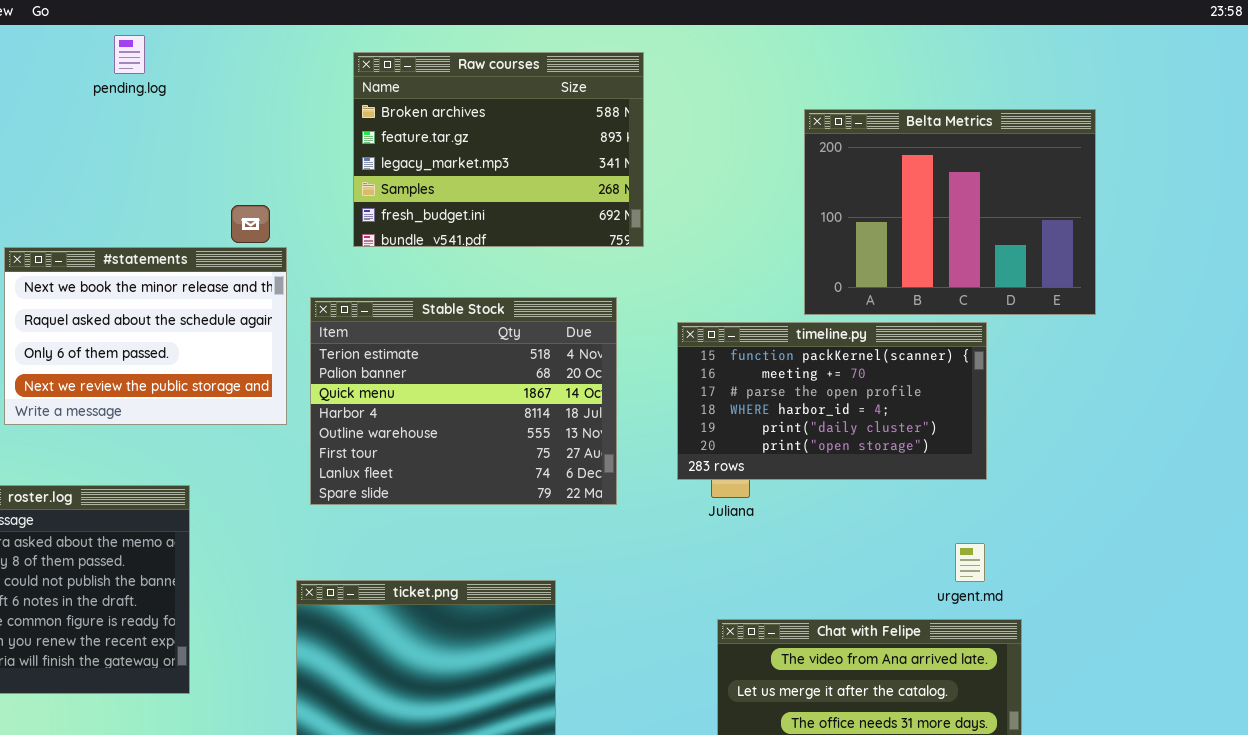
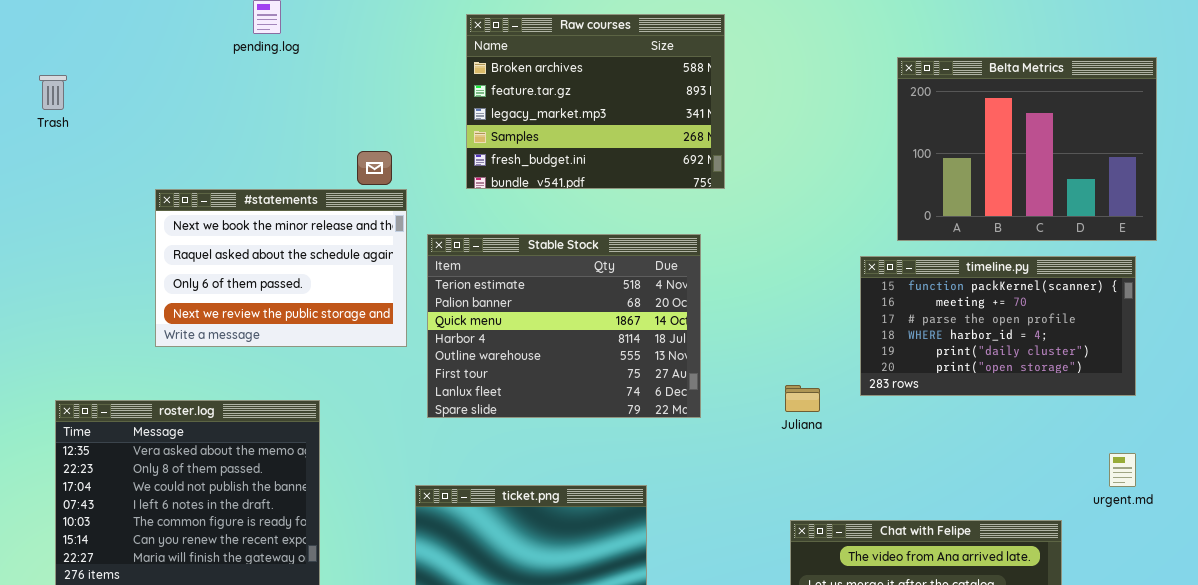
Belta Metrics: [804,109,1096,315] -> [897,57,1157,241], moved
timeline.py: [677,322,987,480] -> [860,256,1136,396], moved
urgent.md: [955,543,985,582] -> [1109,453,1136,487], moved

